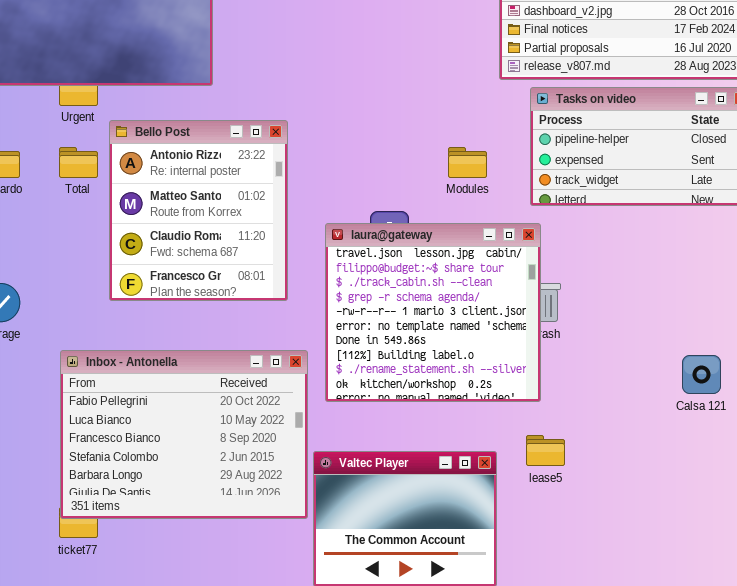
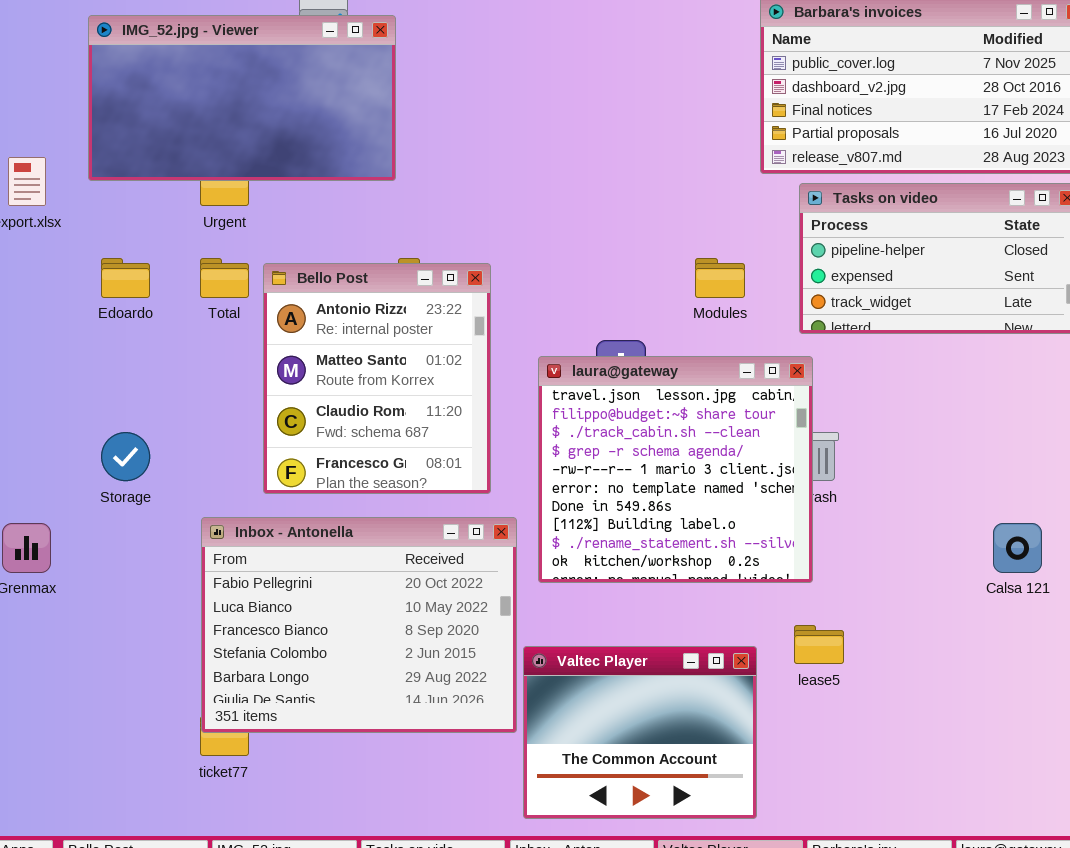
Bello Post: [109,120,288,301] -> [263,263,491,494], moved

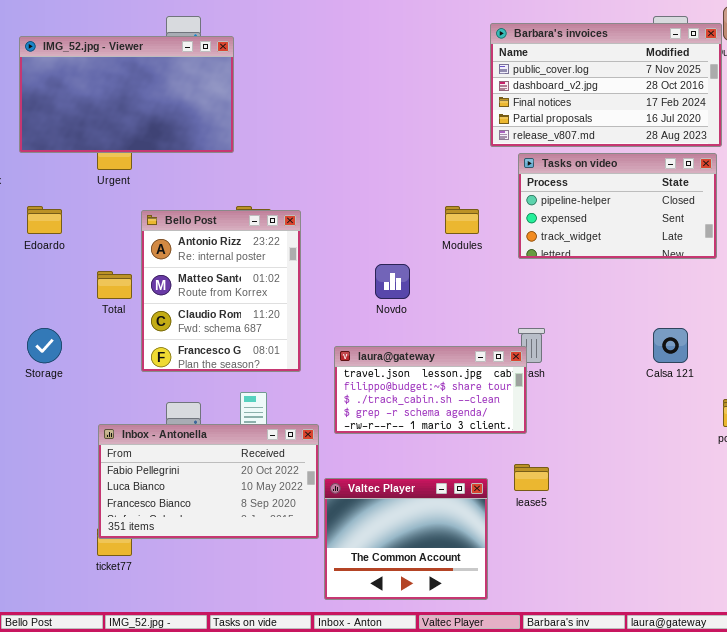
Total: [200,258,249,298] -> [97,271,132,299], moved
laura@gateway: [538,356,813,583] -> [334,346,527,434], resized
Inbox - Antonella: [201,517,517,733] -> [98,424,319,539], resized
Calsa 121: [993,523,1042,573] -> [653,328,688,363], moved

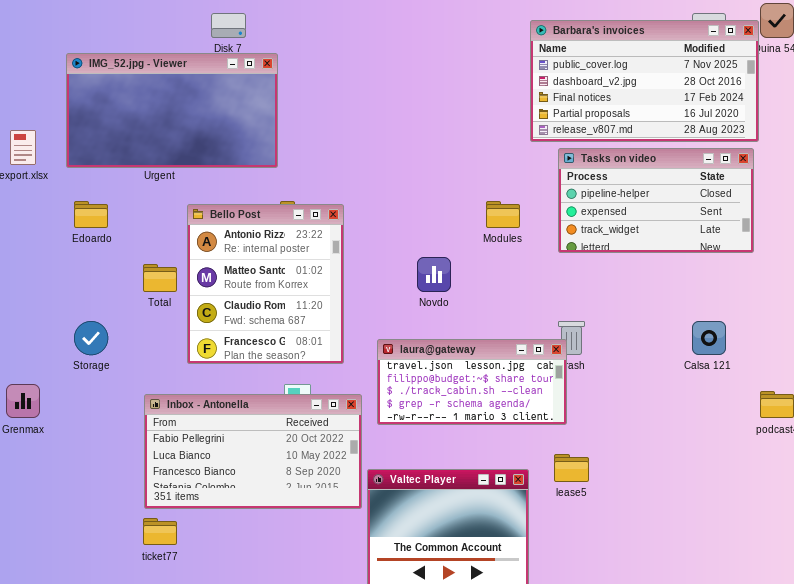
IMG_52.jpg - Viewer: [19,36,234,153] -> [66,53,278,168], moved
Inbox - Antonella: [98,424,319,539] -> [144,394,362,509], moved

